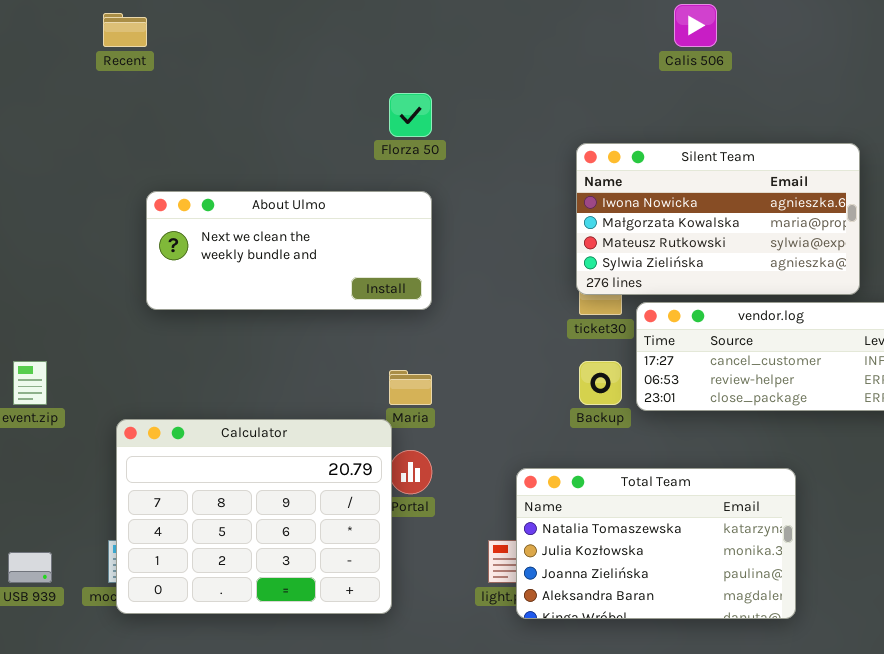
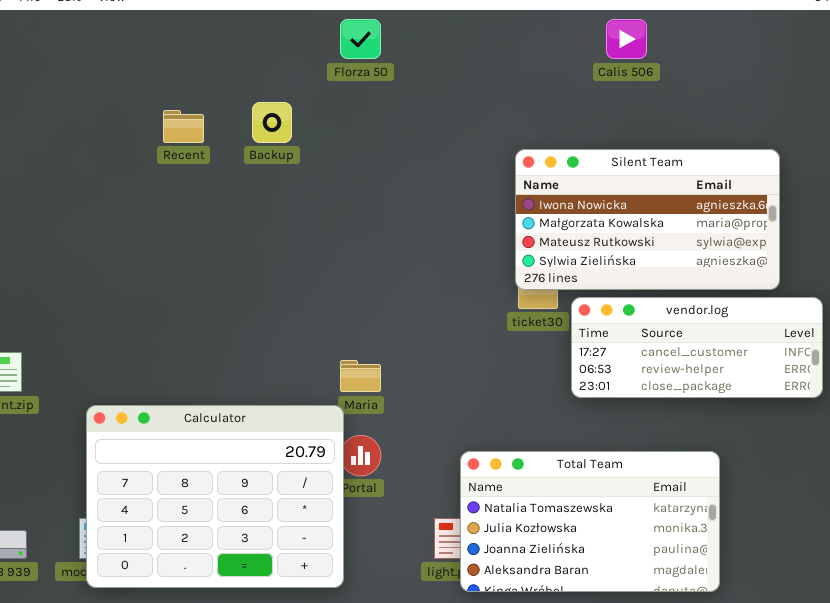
Recent: [103,13,147,47] -> [163,110,204,143], moved
Florza 50: [389,93,432,137] -> [340,19,381,59], moved
About Ulmo: [146,191,432,310] -> none, closed
Backup: [579,361,622,405] -> [252,102,292,143], moved

